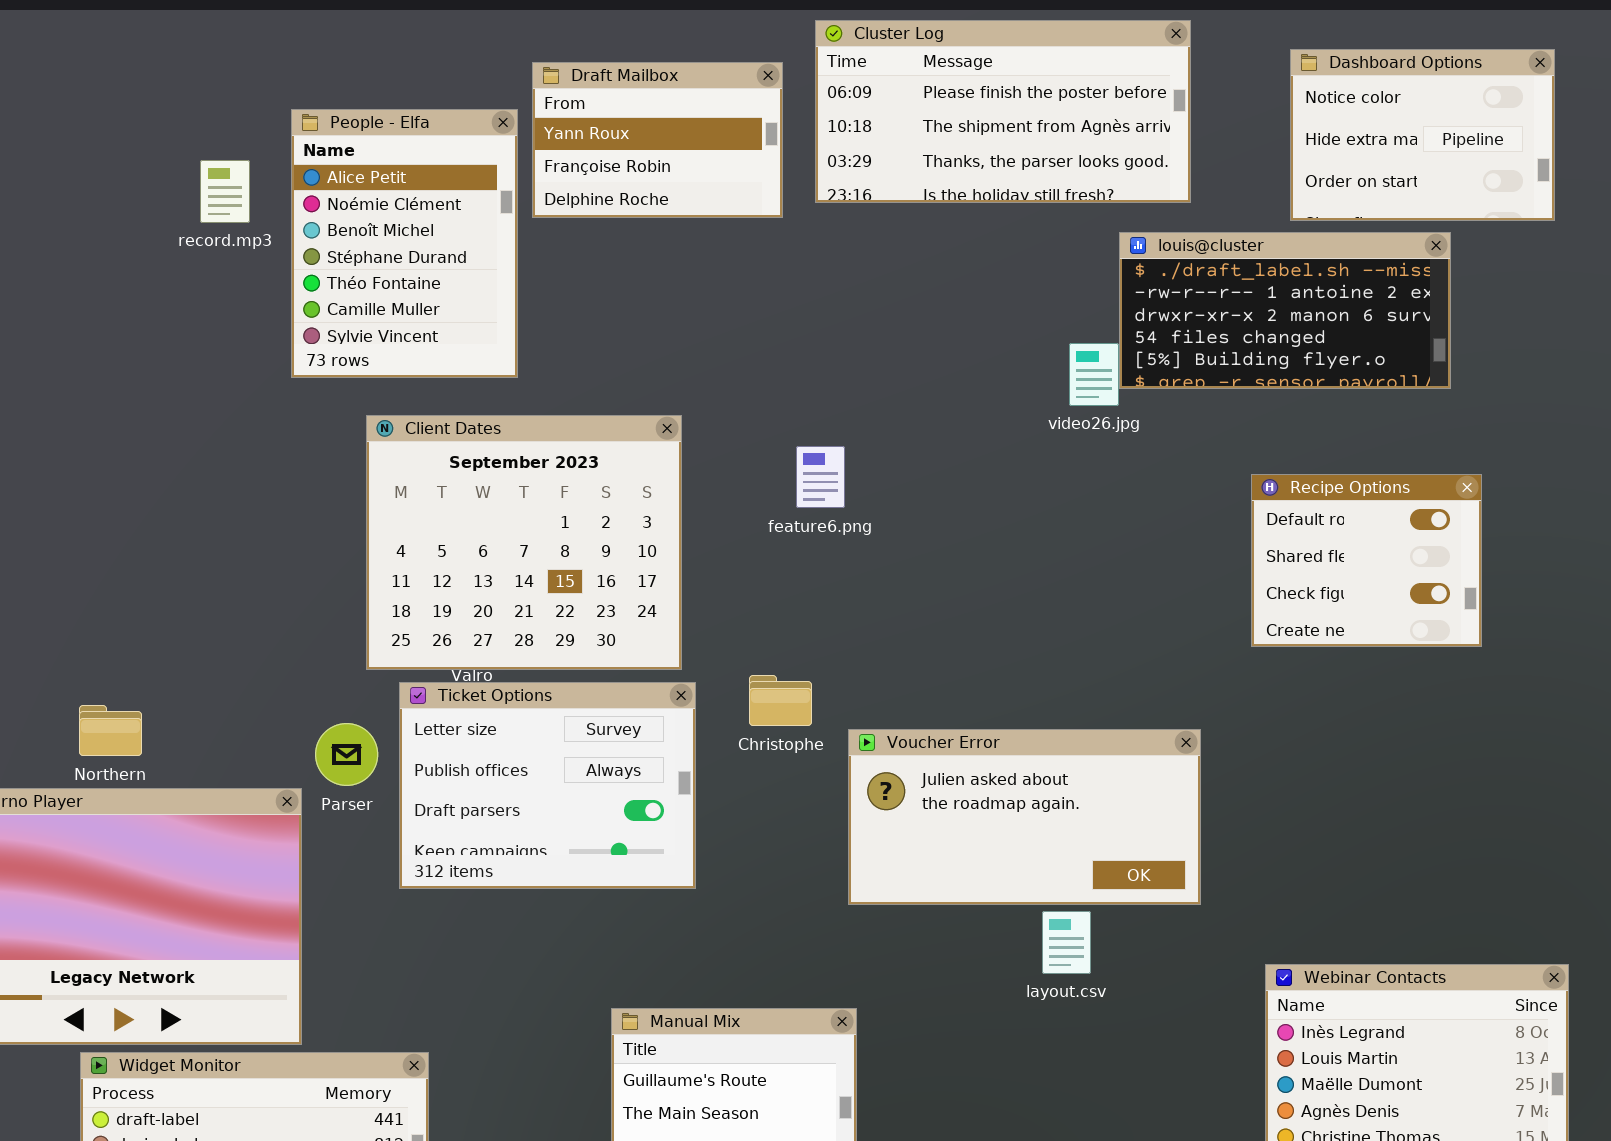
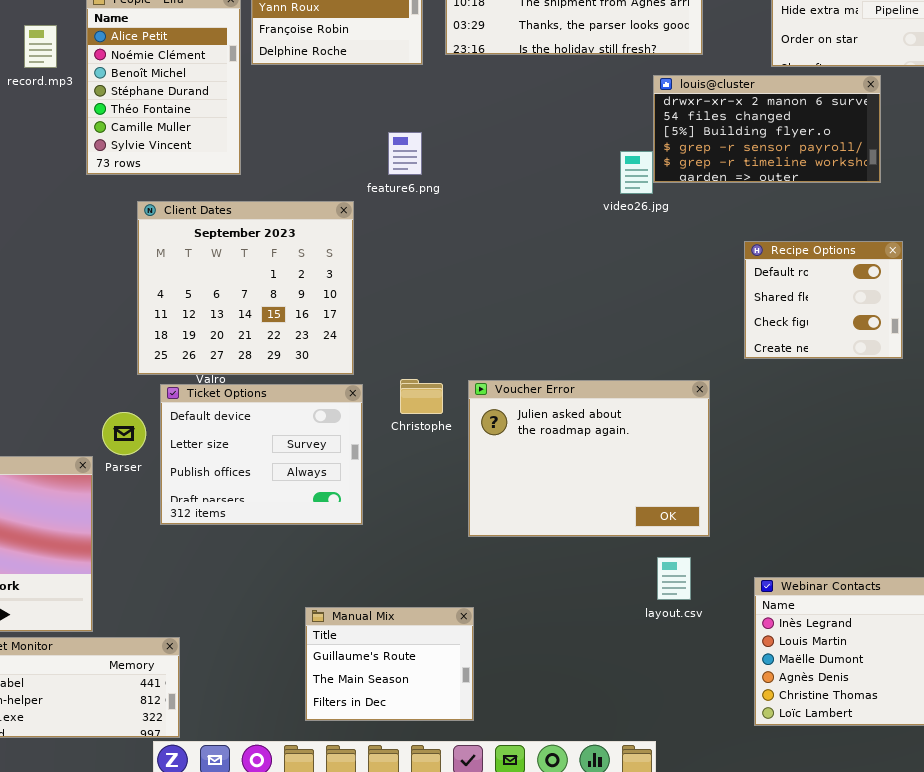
louis@cluster: [1119,232,1451,389] -> [653,75,881,183], scrolled down 2 rows
feature6.png: [796,446,845,508] -> [388,132,422,175], moved
Ticket Options: [399,682,696,889] -> [160,384,363,525], scrolled up 1 row
Voucher Error: [848,729,1201,905] -> [468,380,710,537], resized
layout.csv: [1042,911,1091,974] -> [657,557,691,600], moved

